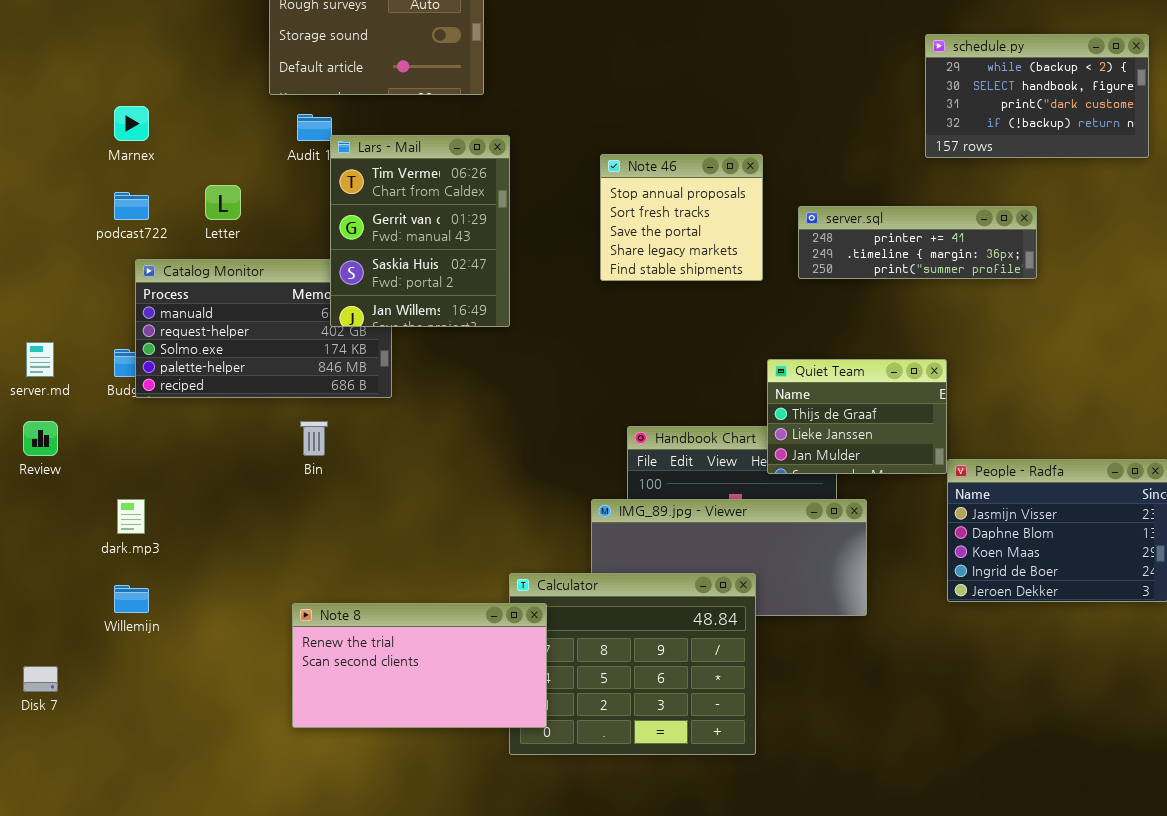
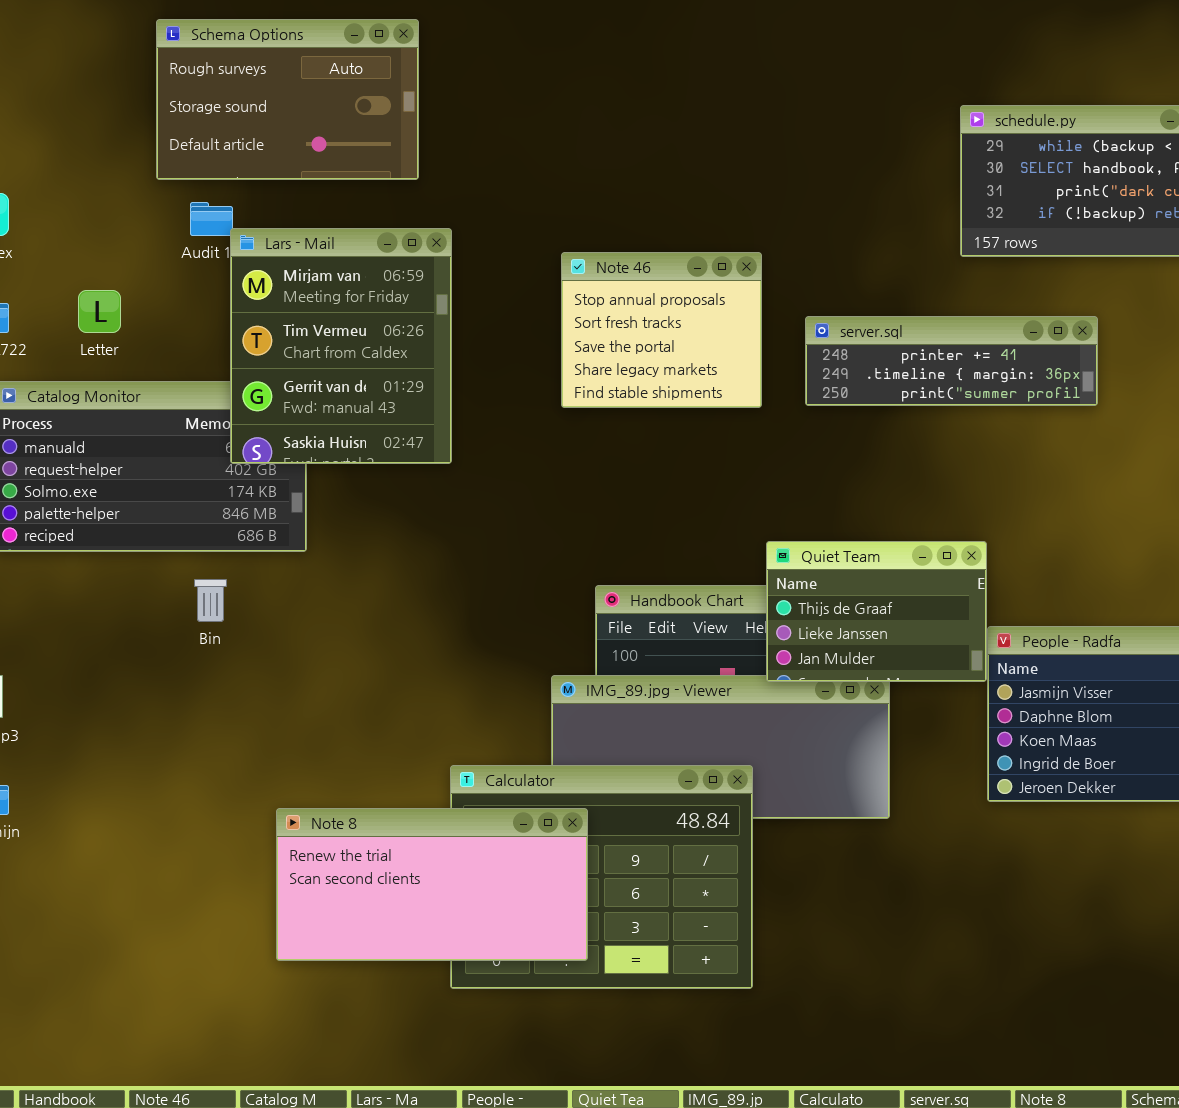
Lars - Mail: [330,135,510,327] -> [230,228,452,464], scrolled up 1 row
Quiet Team: [767,359,947,474] -> [766,541,987,682], moved
Note 8: [292,603,547,728] -> [276,808,588,961], moved

